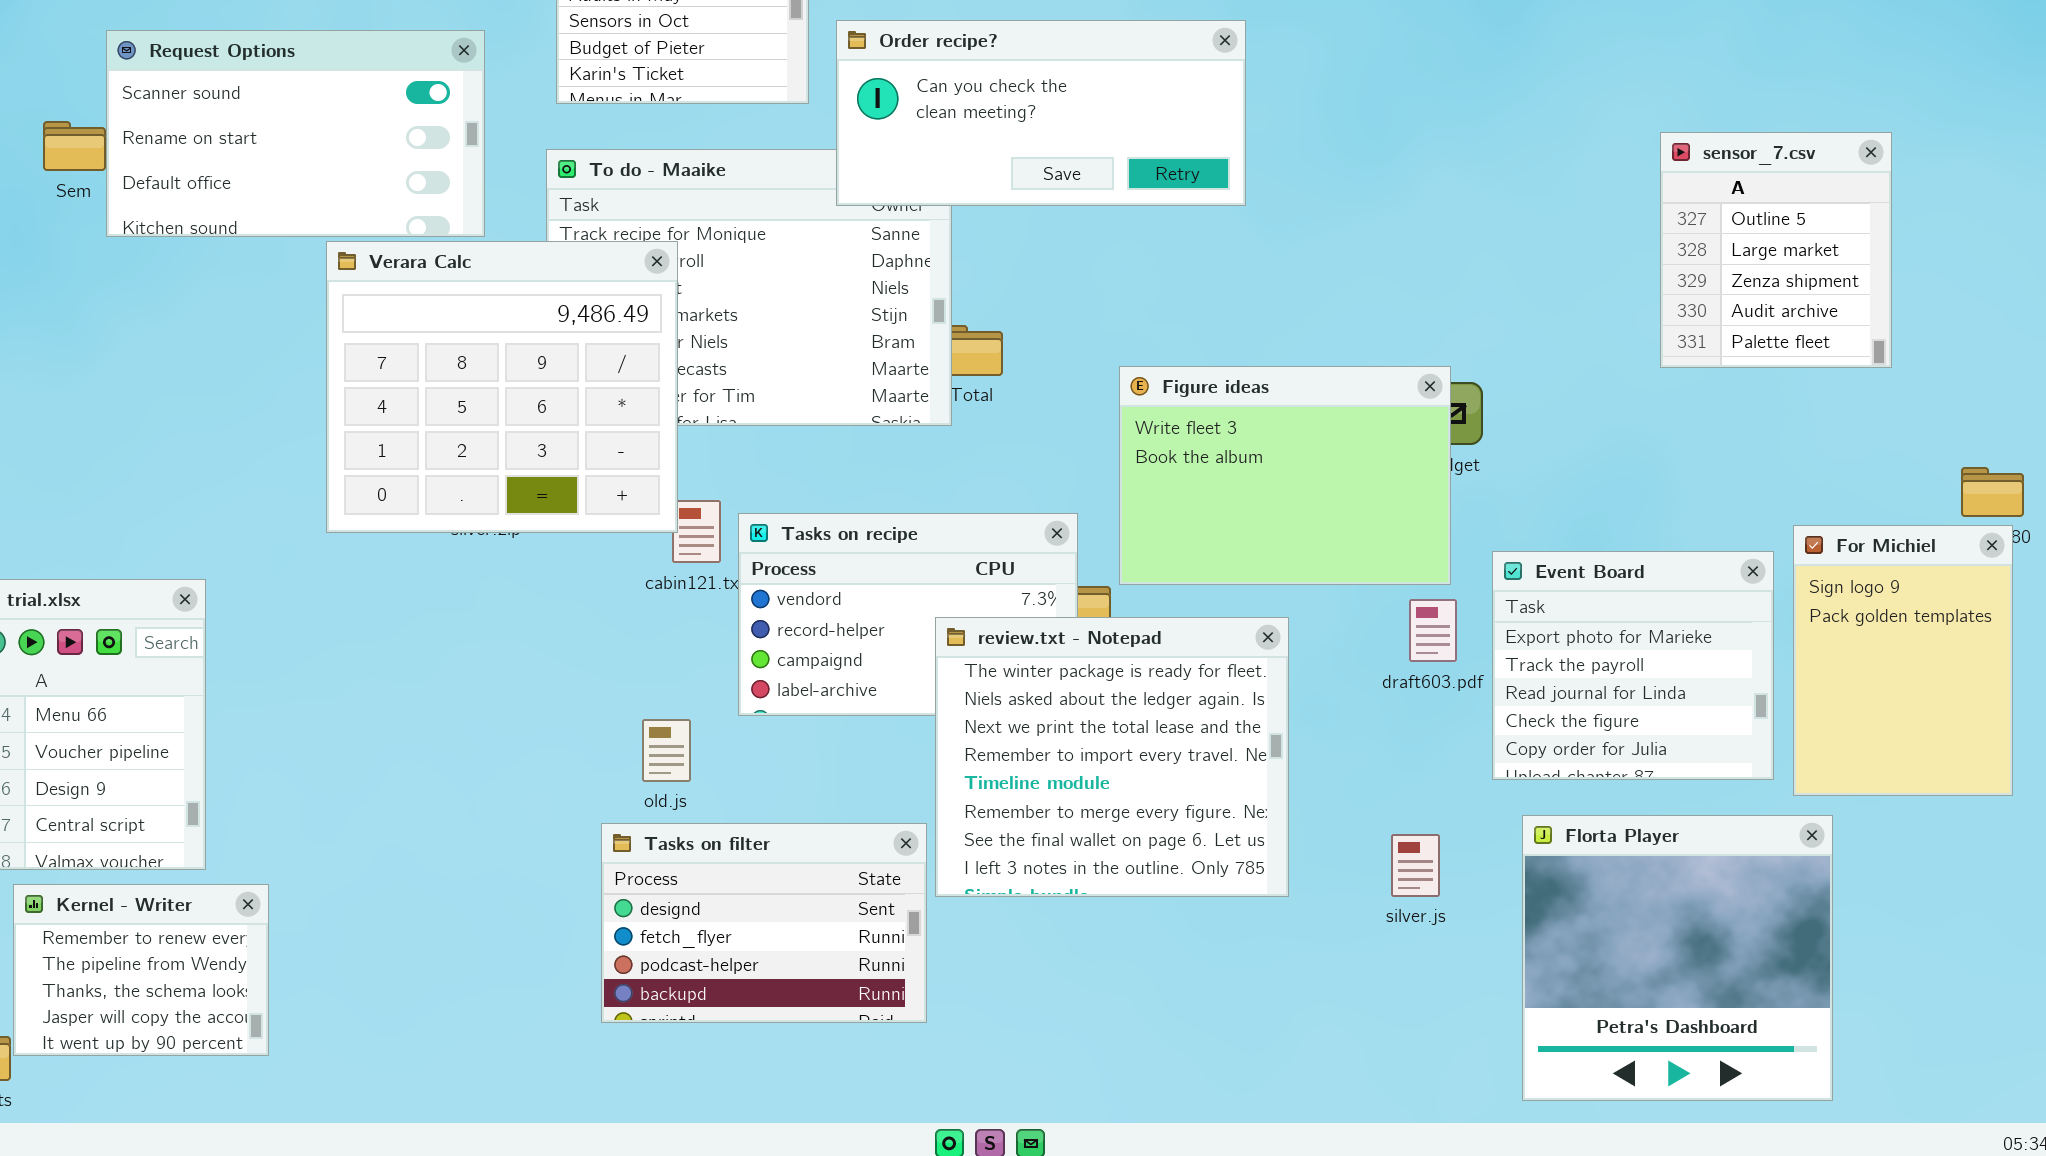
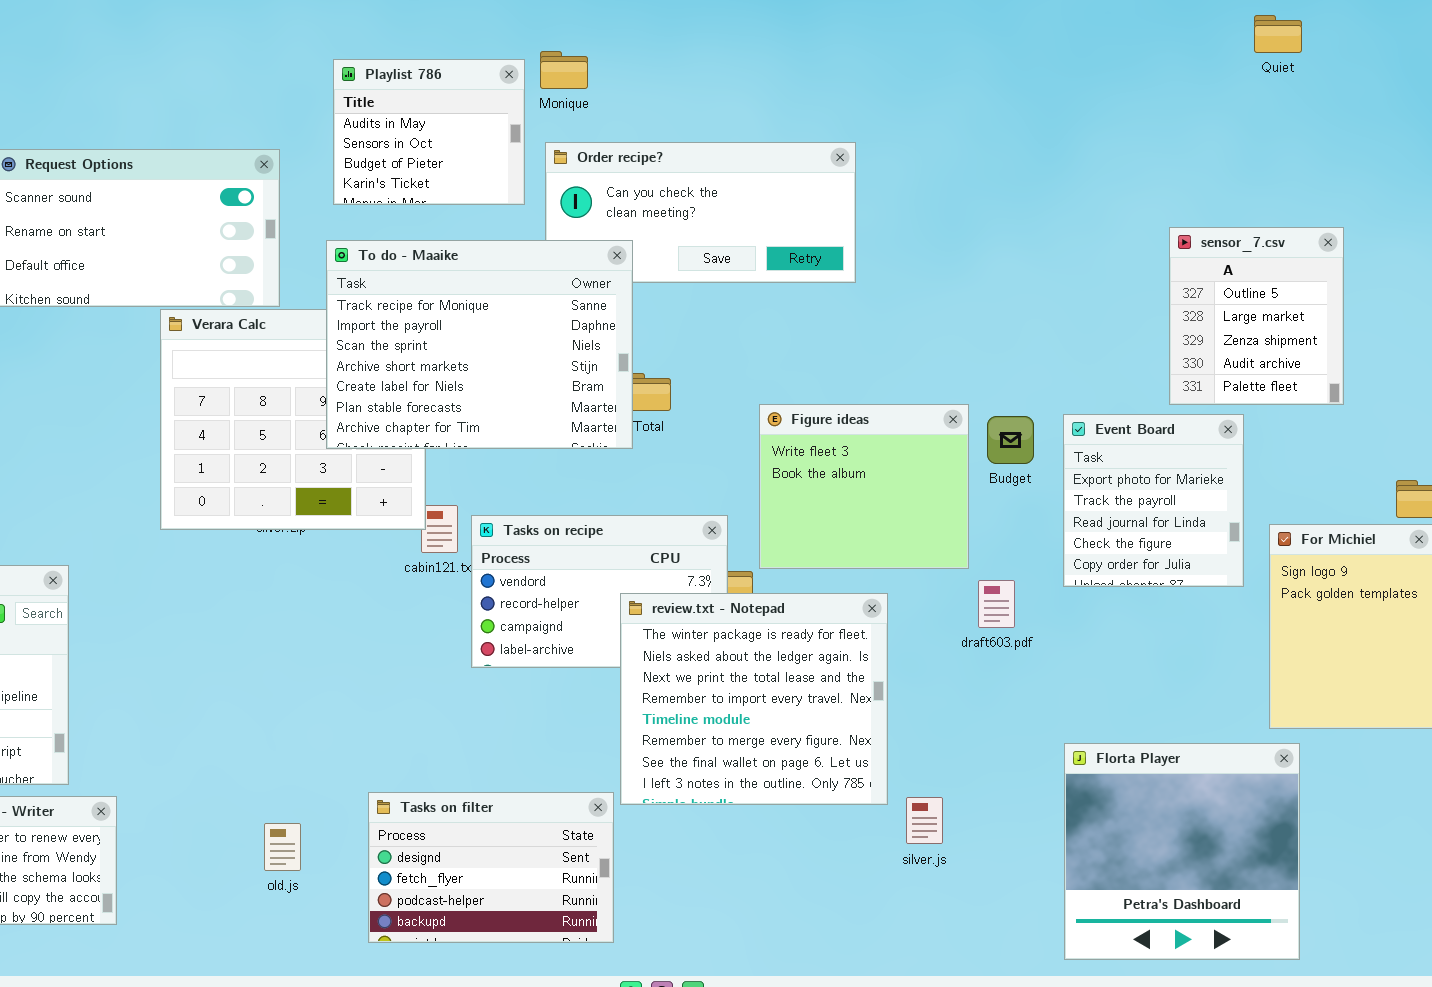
To do - Maaike: [546,149,952,426] -> [326,240,633,449], raised
Figure ideas: [1119,366,1451,585] -> [759,404,969,569], resized
Event Board: [1492,551,1774,780] -> [1063,414,1244,587], moved, resized
old.js: [642,719,691,782] -> [264,823,301,871], moved
Tasks on filter: [601,823,927,1023] -> [368,792,614,943], moved
silver.js: [1391,834,1440,897] -> [906,797,943,844], moved

